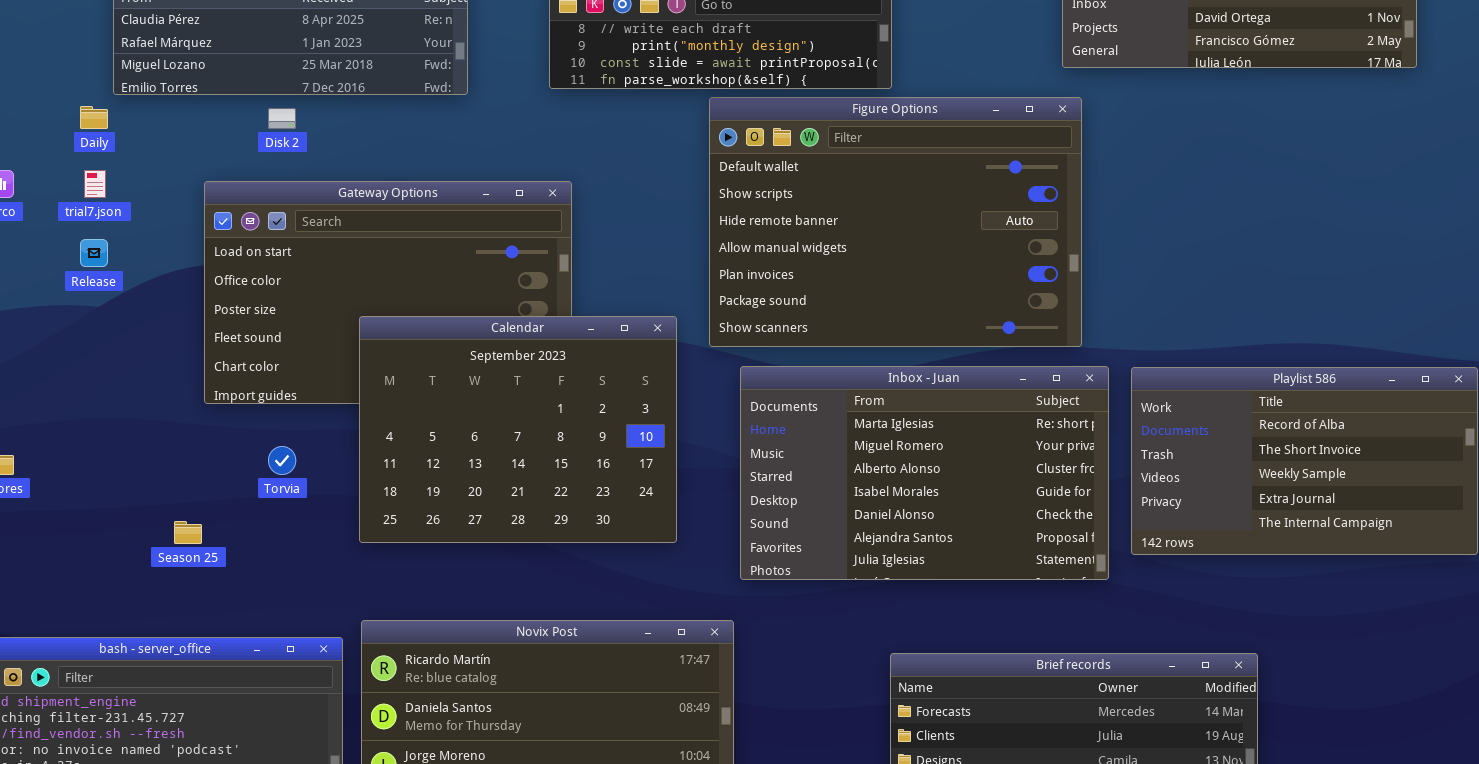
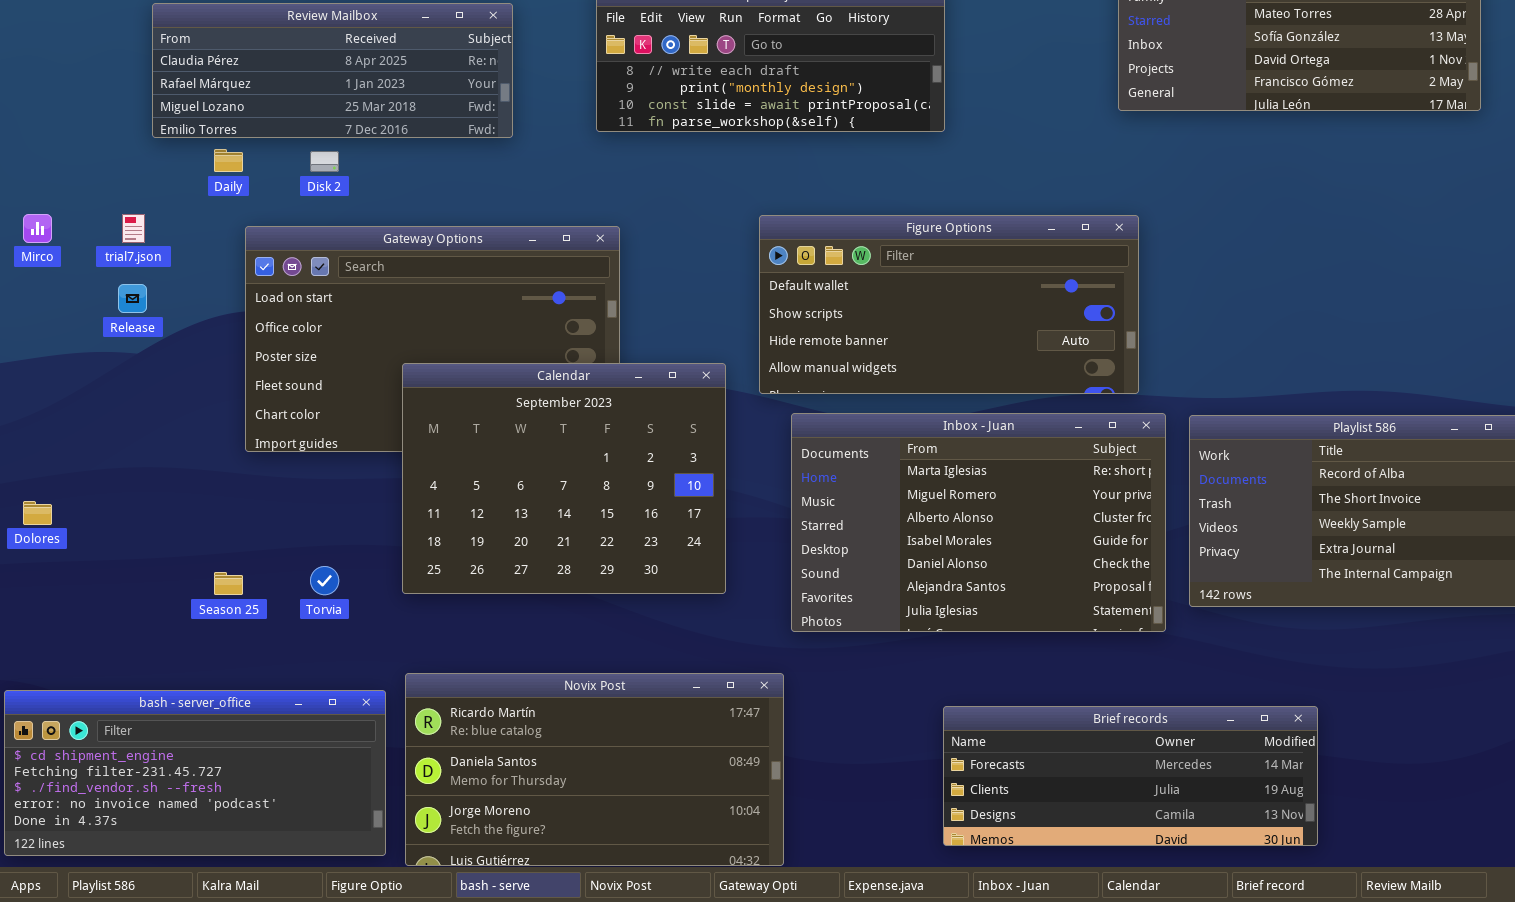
Figure Options: [709,97,1082,347] -> [759,215,1139,394], resized
Daily: [80,106,108,129] -> [214,149,243,172], moved
Torvia: [268,446,296,475] -> [310,566,339,595], moved

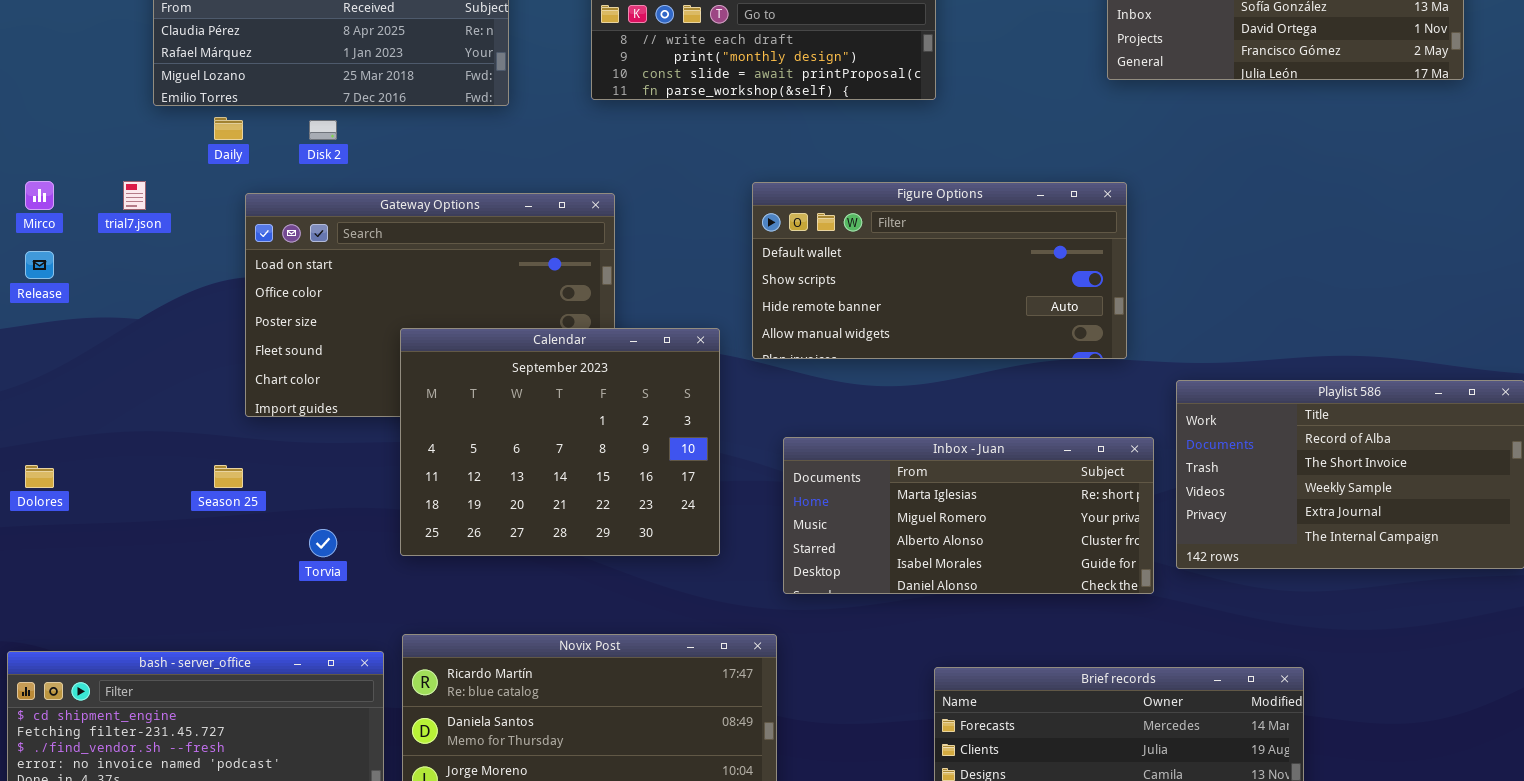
Release: [118,284,147,313] -> [25,251,54,279], moved
Inbox - Juan: [791,413,1166,632] -> [783,437,1154,594], resized
Season 25: [214,572,243,595] -> [214,465,243,488], moved

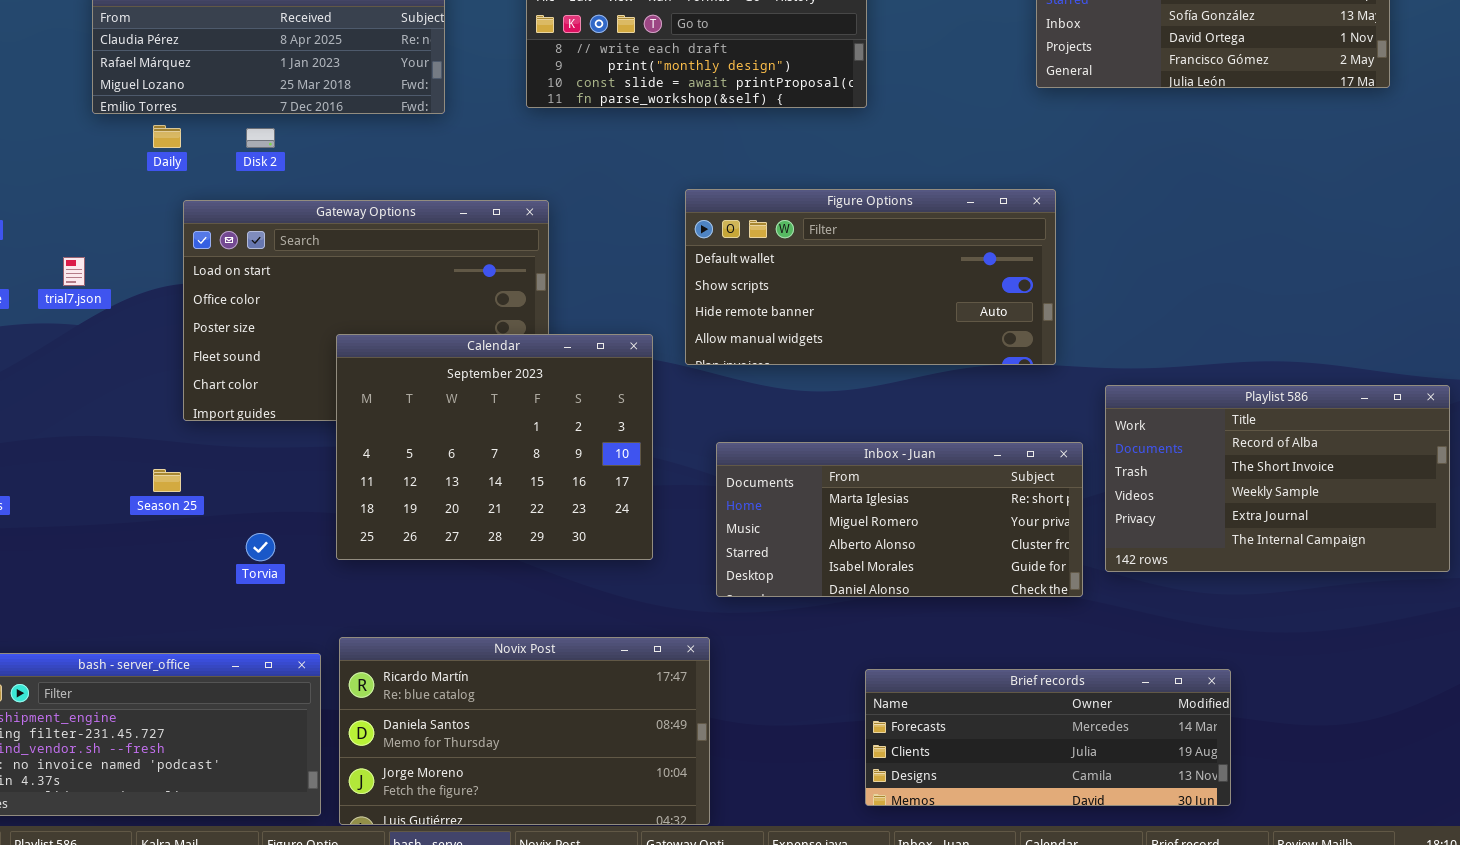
trial7.json: [123,181,146,210] -> [63,257,85,286], moved

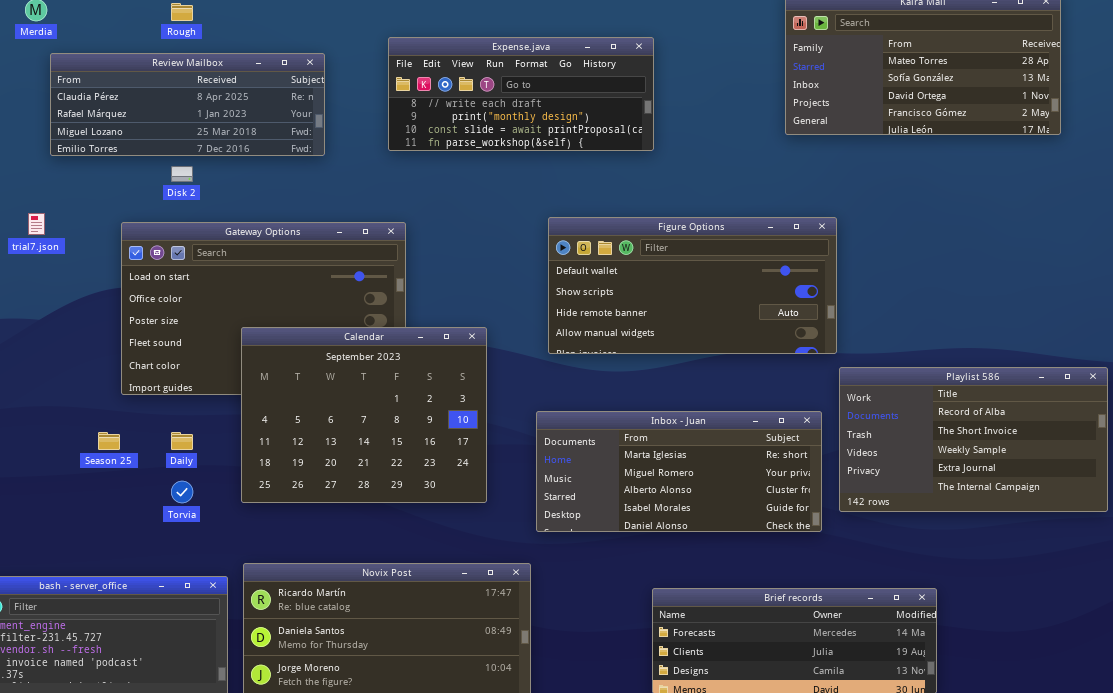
Daily: [153,125,181,148] -> [171,432,193,450], moved
Figure Options: [685,189,1056,365] -> [548,217,837,354], moved
trial7.json: [63,257,85,286] -> [28,213,45,235], moved

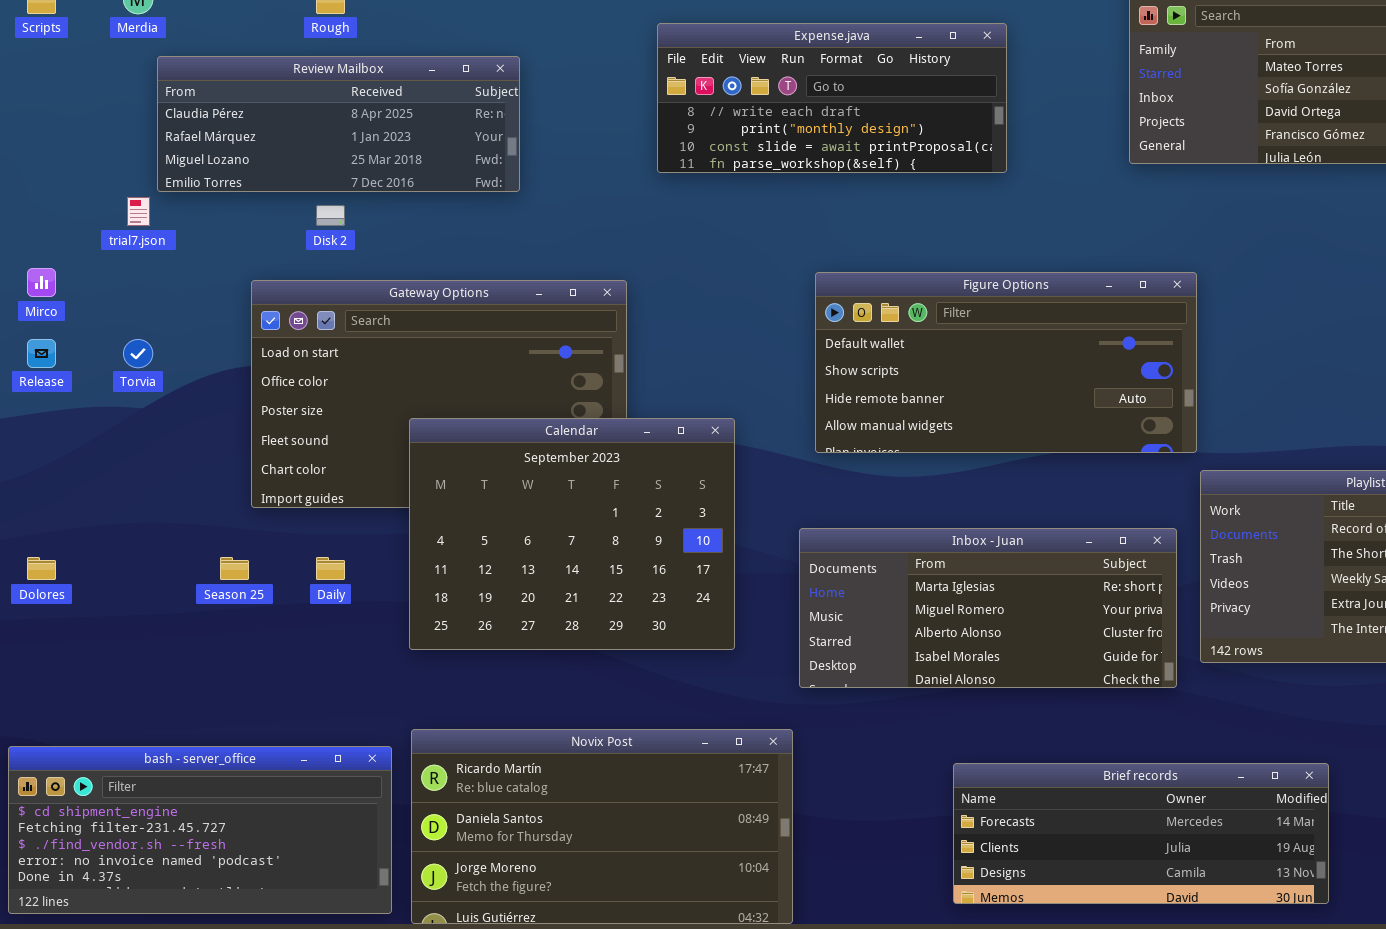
Expense.java: [388,37,654,151] -> [657,23,1007,173], moved
trial7.json: [28,213,45,235] -> [127,197,150,226], moved
Torvia: [171,481,193,503] -> [123,339,153,368], moved

